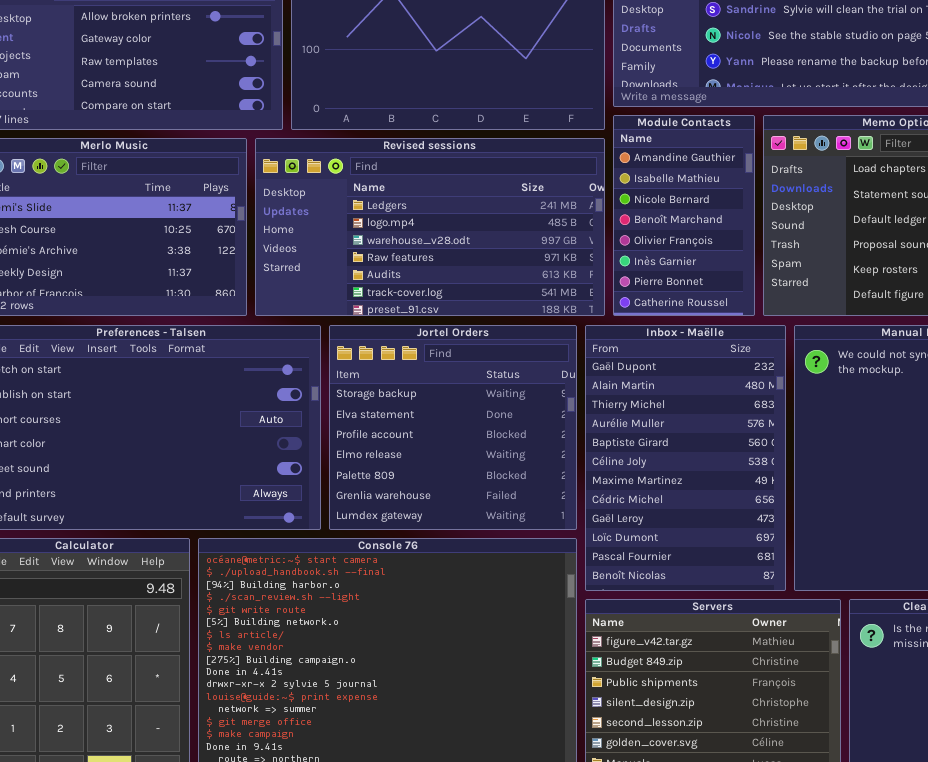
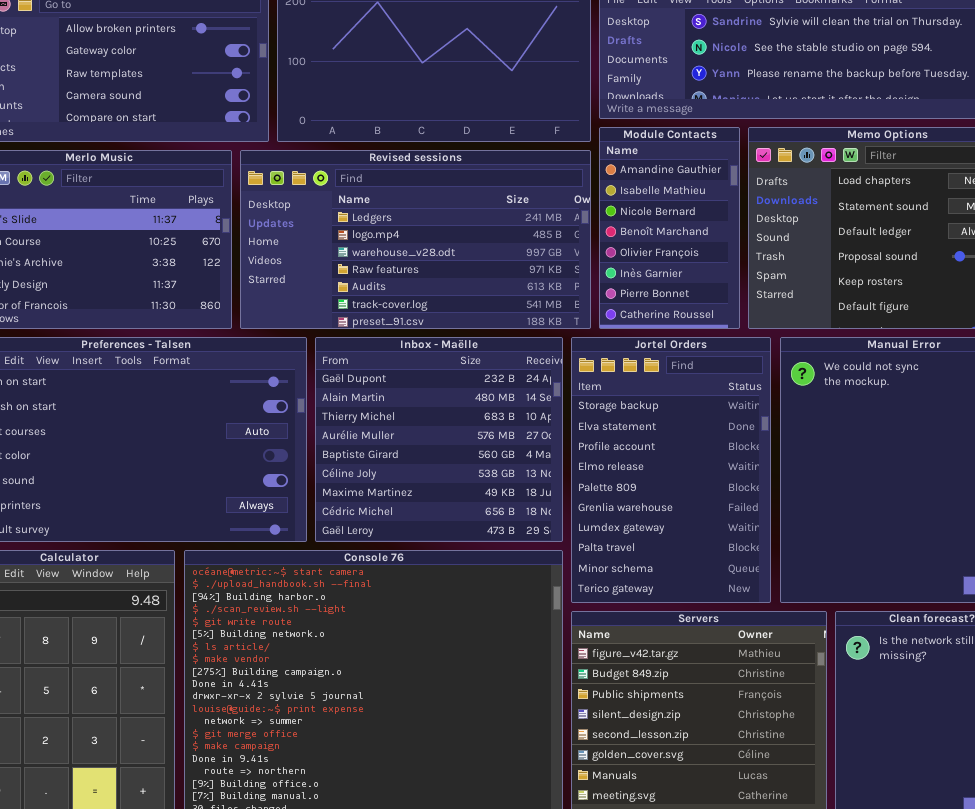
Jortel Orders: [329,325,577,530] -> [571,337,771,603], moved, resized
Inbox - Maëlle: [585,325,786,591] -> [315,337,563,542], moved, resized

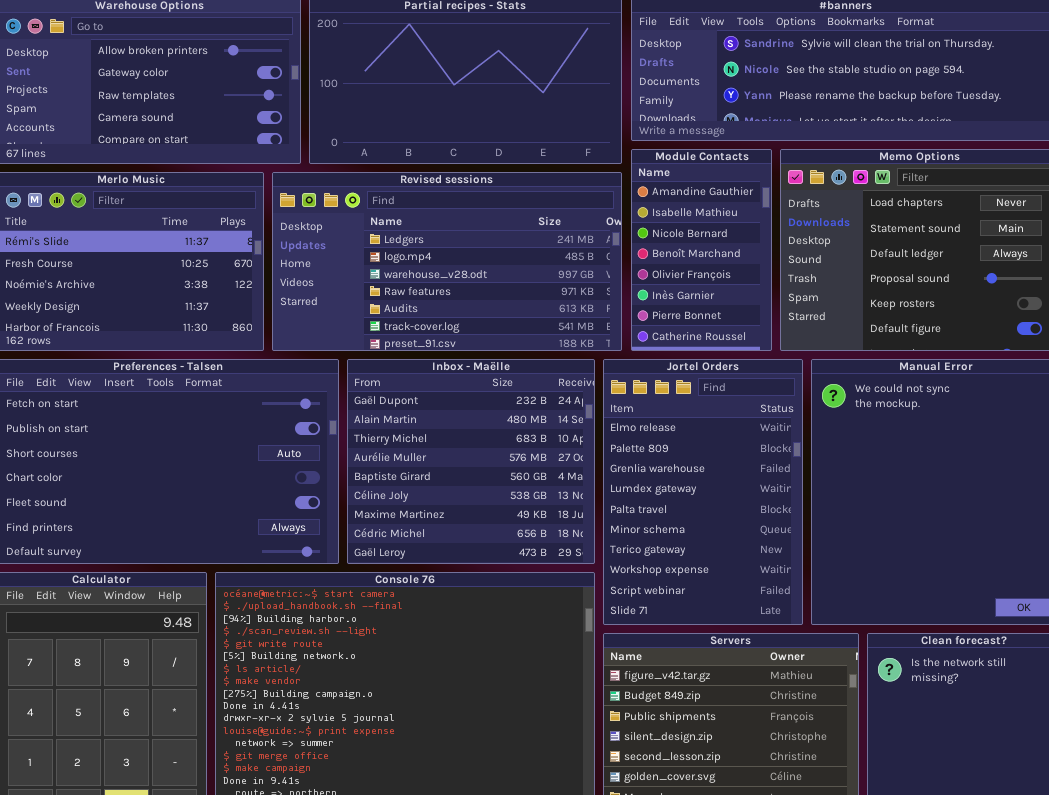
Jortel Orders: [571,337,771,603] -> [603,359,803,625], scrolled down 3 rows

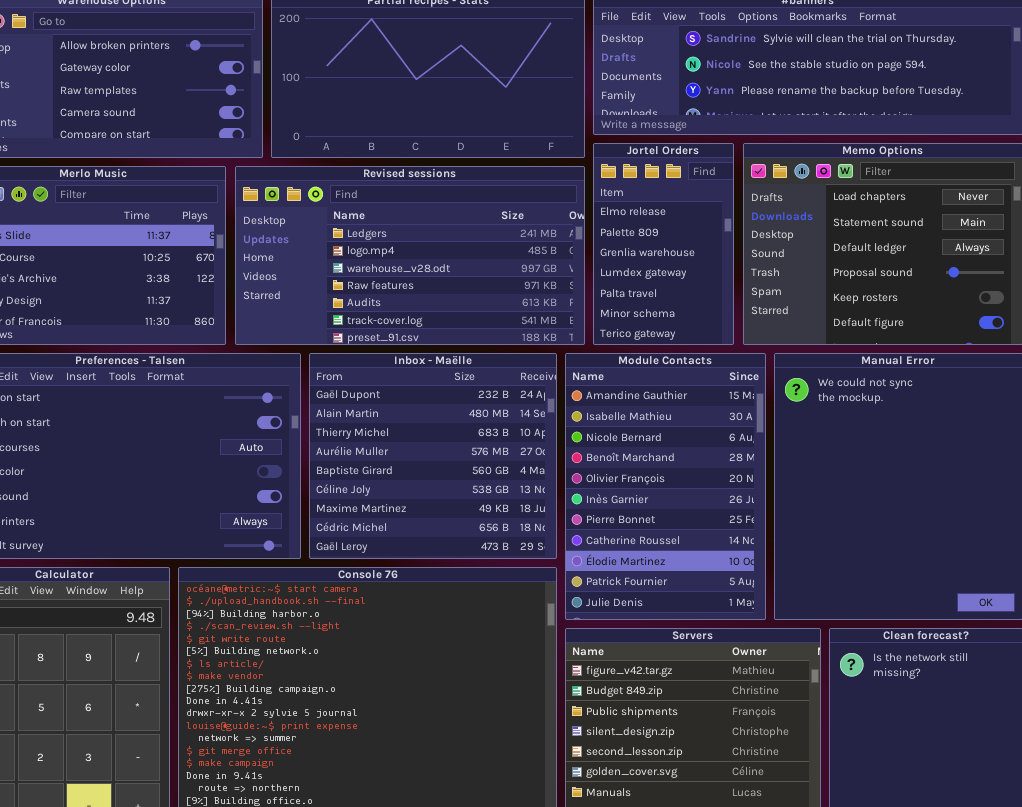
Module Contacts: [631,149,772,351] -> [565,353,766,620], moved, resized
Jortel Orders: [603,359,803,625] -> [593,143,734,345], moved, resized

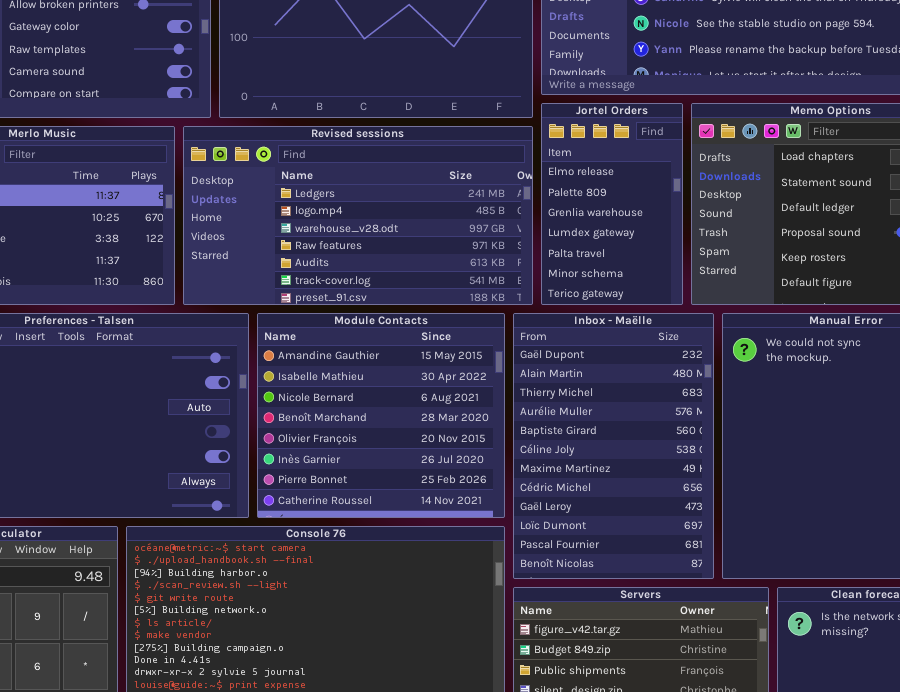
Inbox - Maëlle: [309,353,557,559] -> [513,313,714,579], moved, resized
Module Contacts: [565,353,766,620] -> [257,313,505,518], moved, resized

